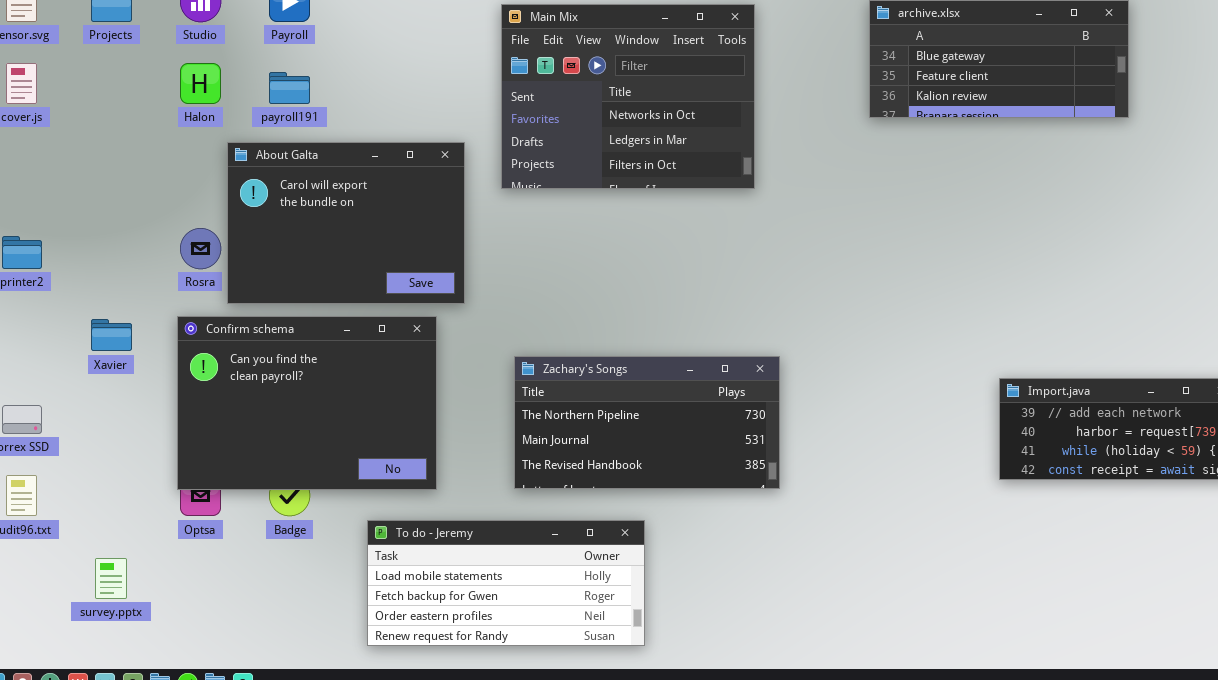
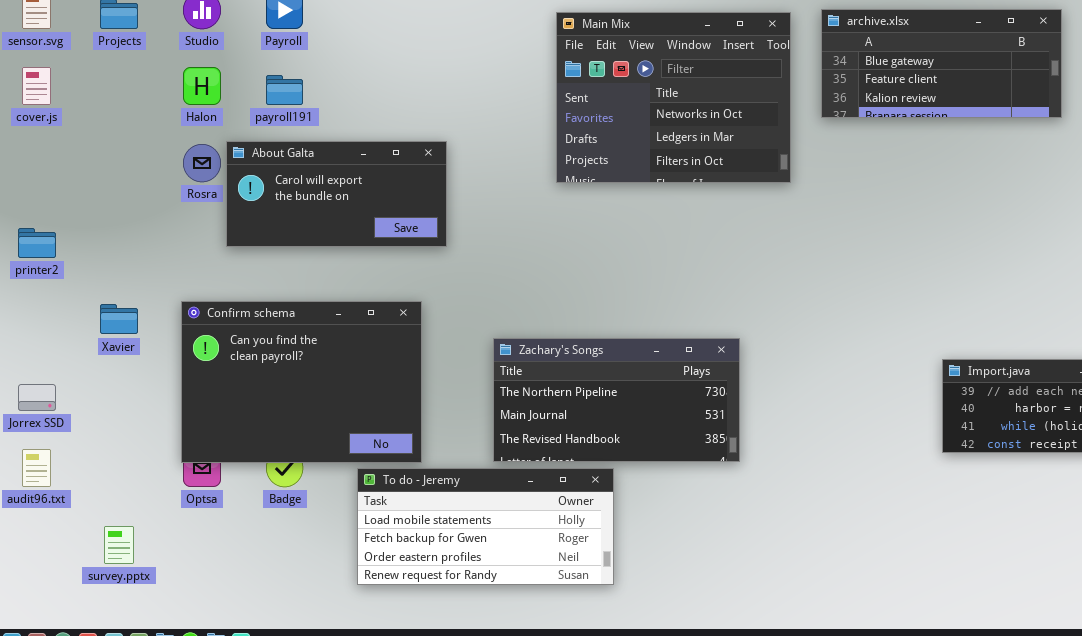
Main Mix: [501,4,755,189] -> [556,12,791,183], moved
About Galta: [227,142,465,304] -> [226,141,447,247], resized
Rosra: [180,228,221,269] -> [183,144,221,182], moved
To do - Jeremy: [367,520,645,646] -> [357,468,614,585], moved

